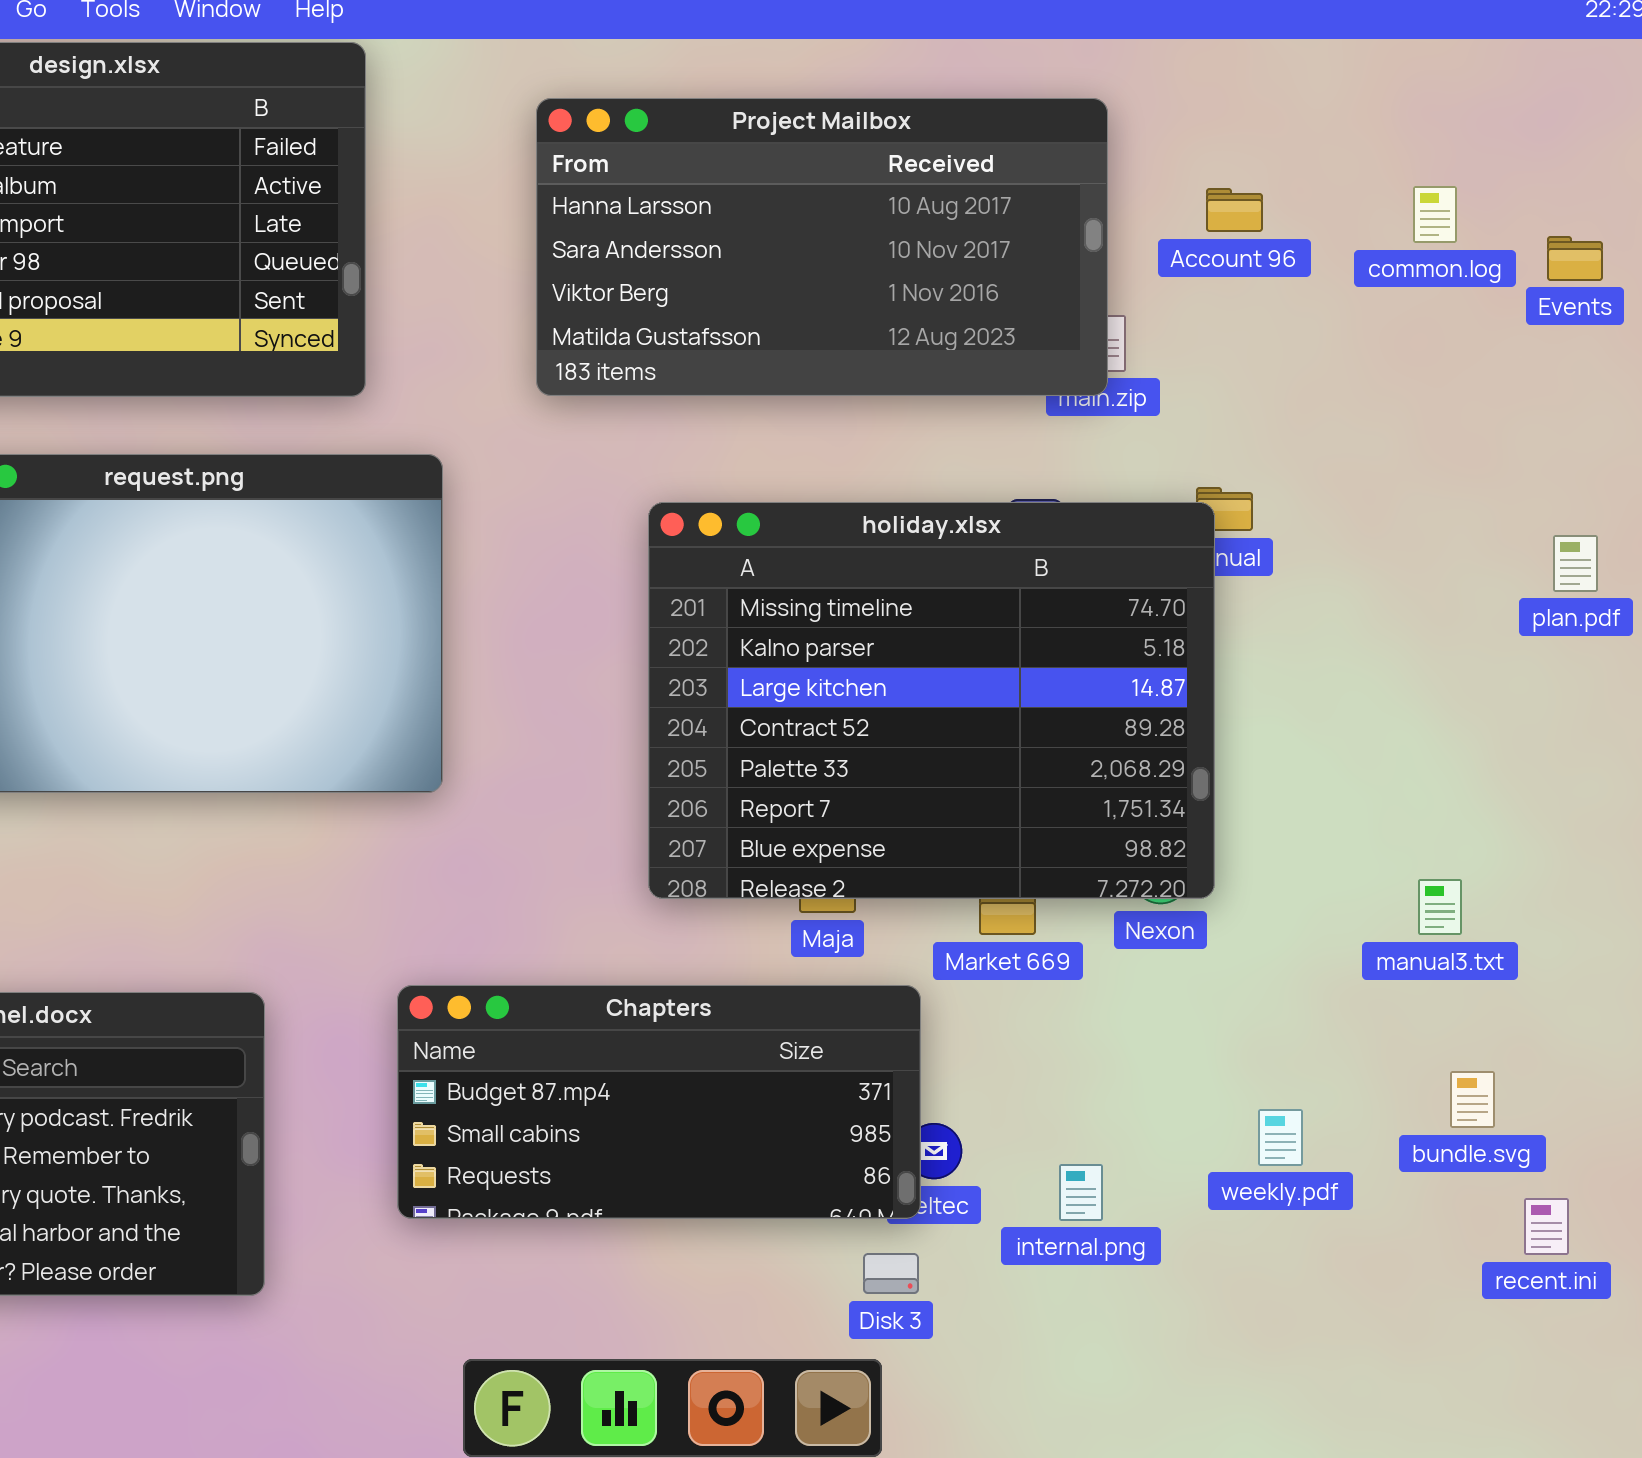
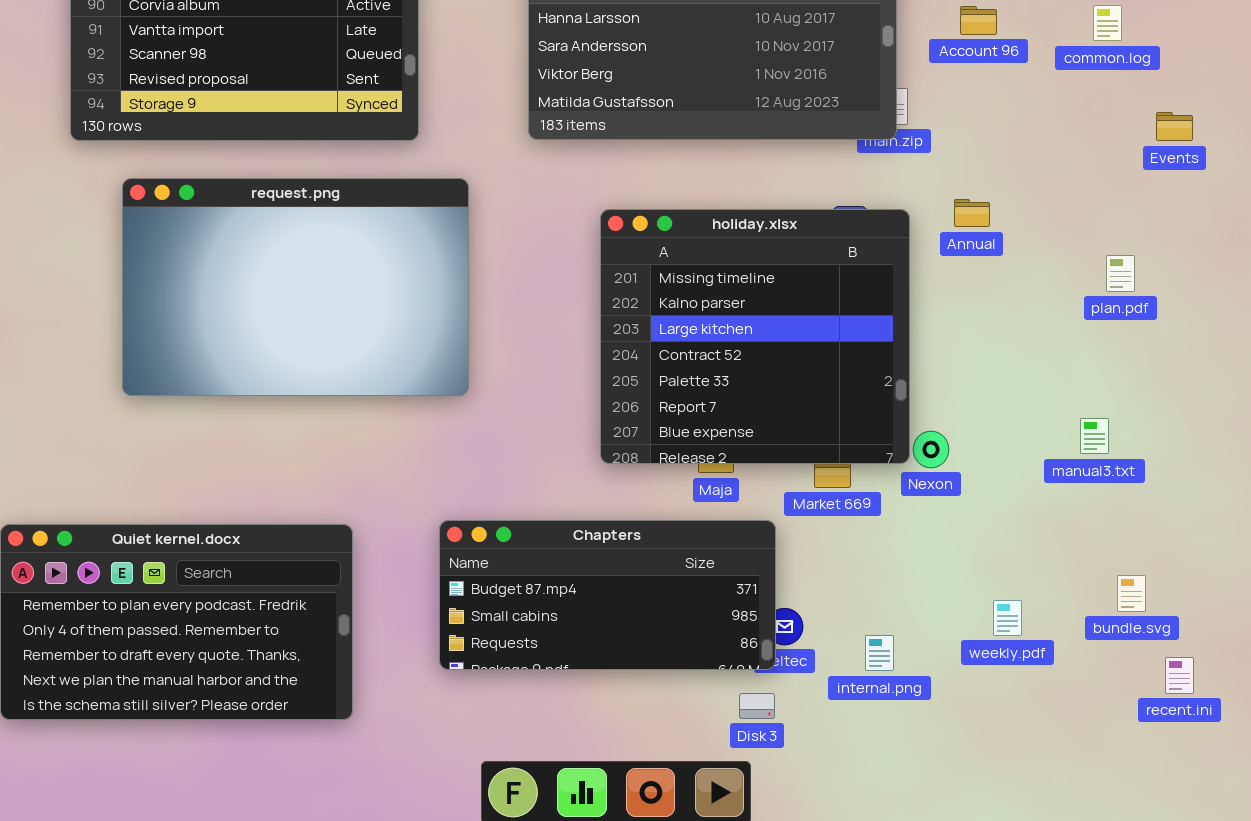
Events: [1547,236,1603,281] -> [1156,112,1193,141], moved
holiday.xlsx: [648,502,1215,899] -> [600,209,910,464], resized
plan.pdf: [1553,535,1598,592] -> [1106,255,1135,292], moved
manual3.txt: [1418,879,1462,935] -> [1080,418,1109,454], moved

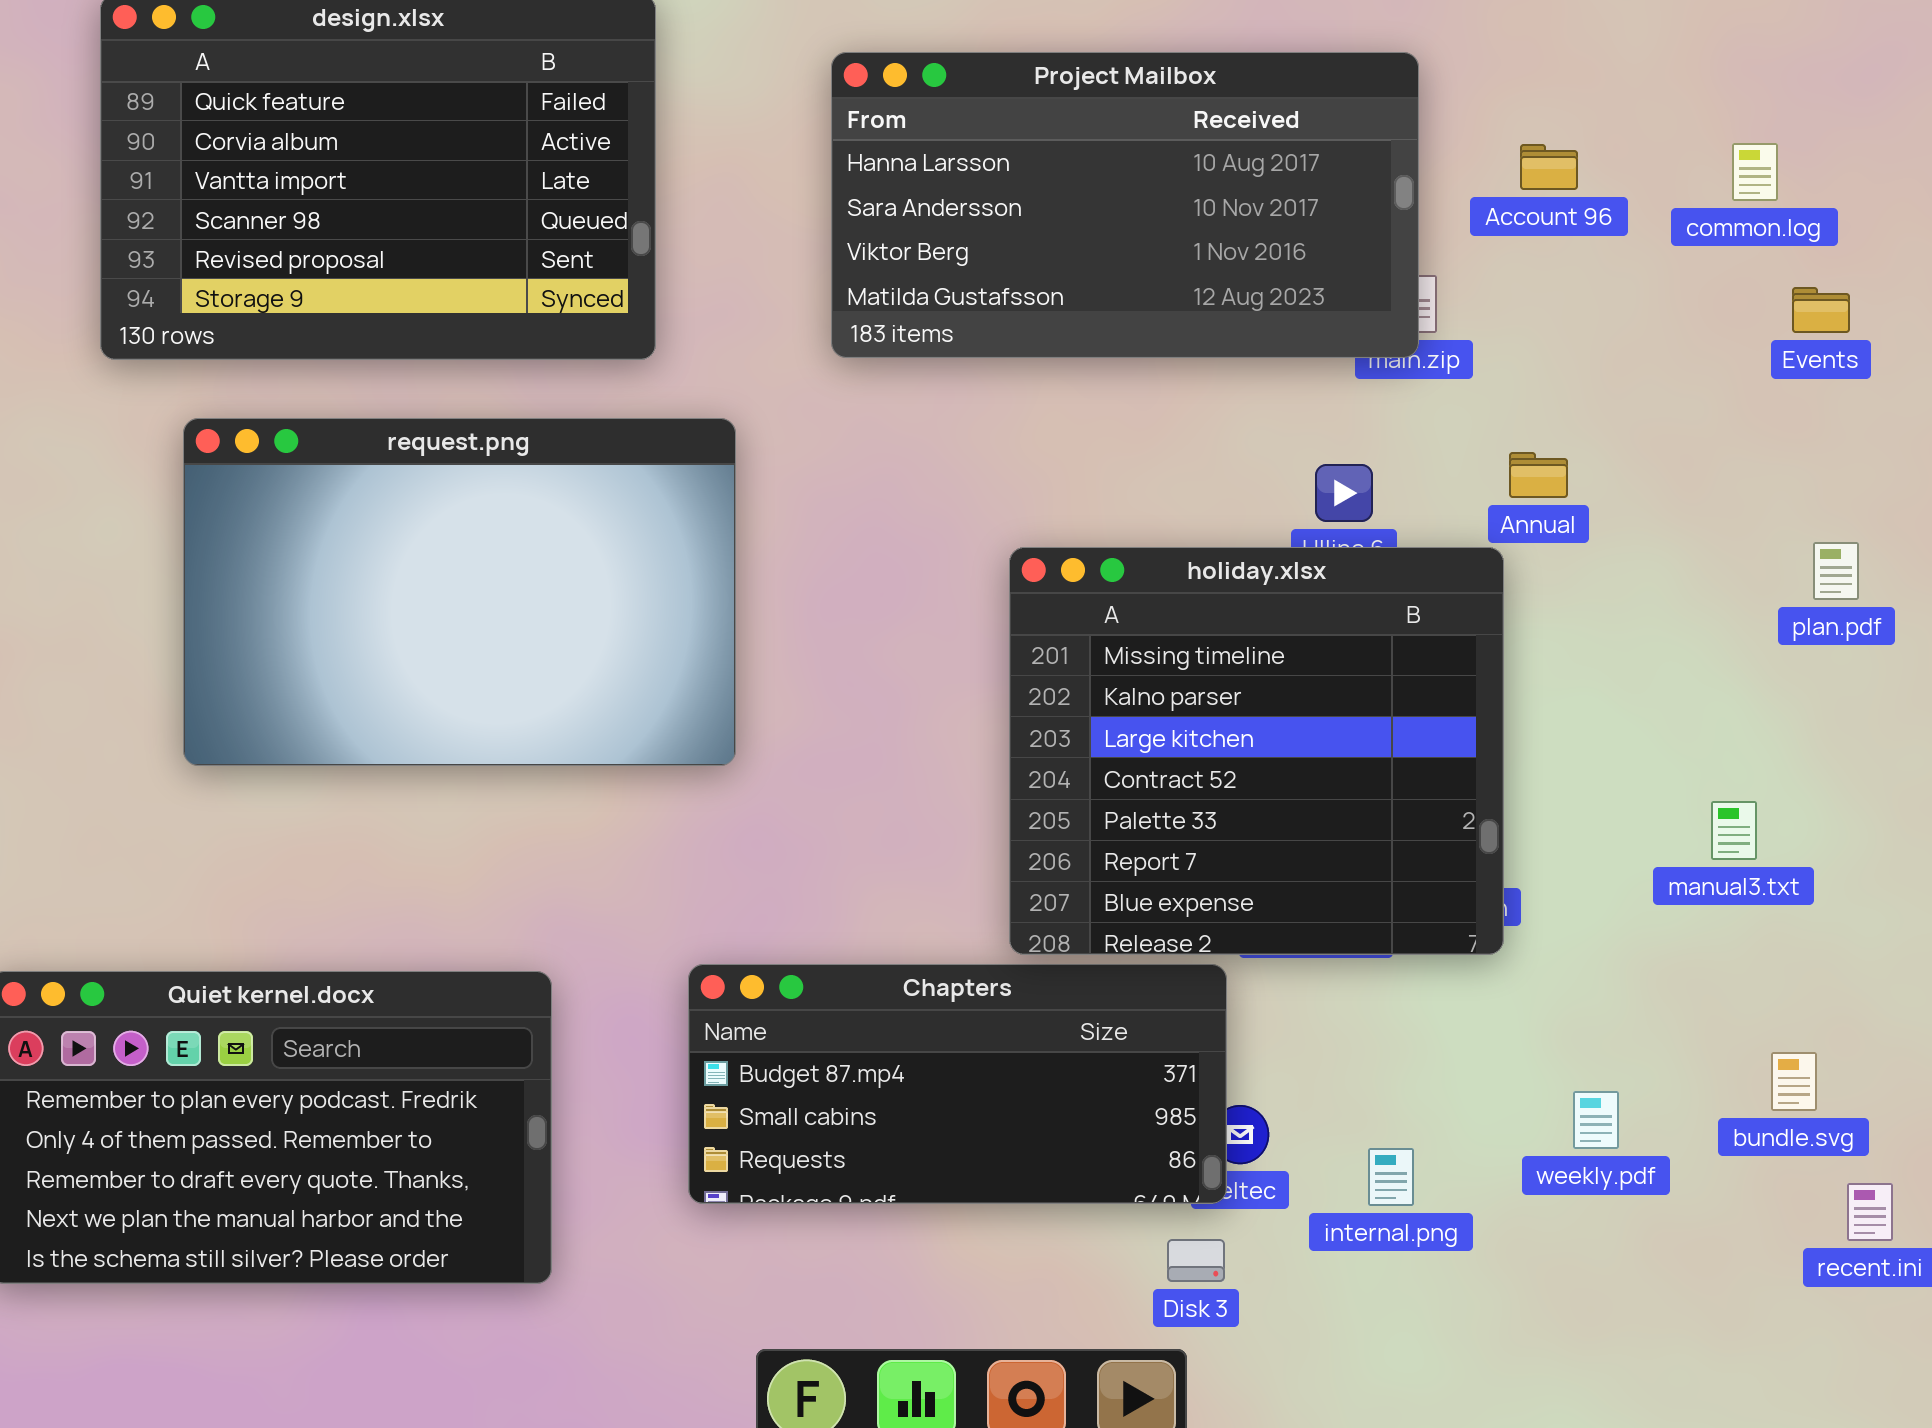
Events: [1156,112,1193,141] -> [1792,287,1850,333], moved
holiday.xlsx: [600,209,910,464] -> [1009,547,1504,955], moved
plan.pdf: [1106,255,1135,292] -> [1813,542,1859,600], moved

